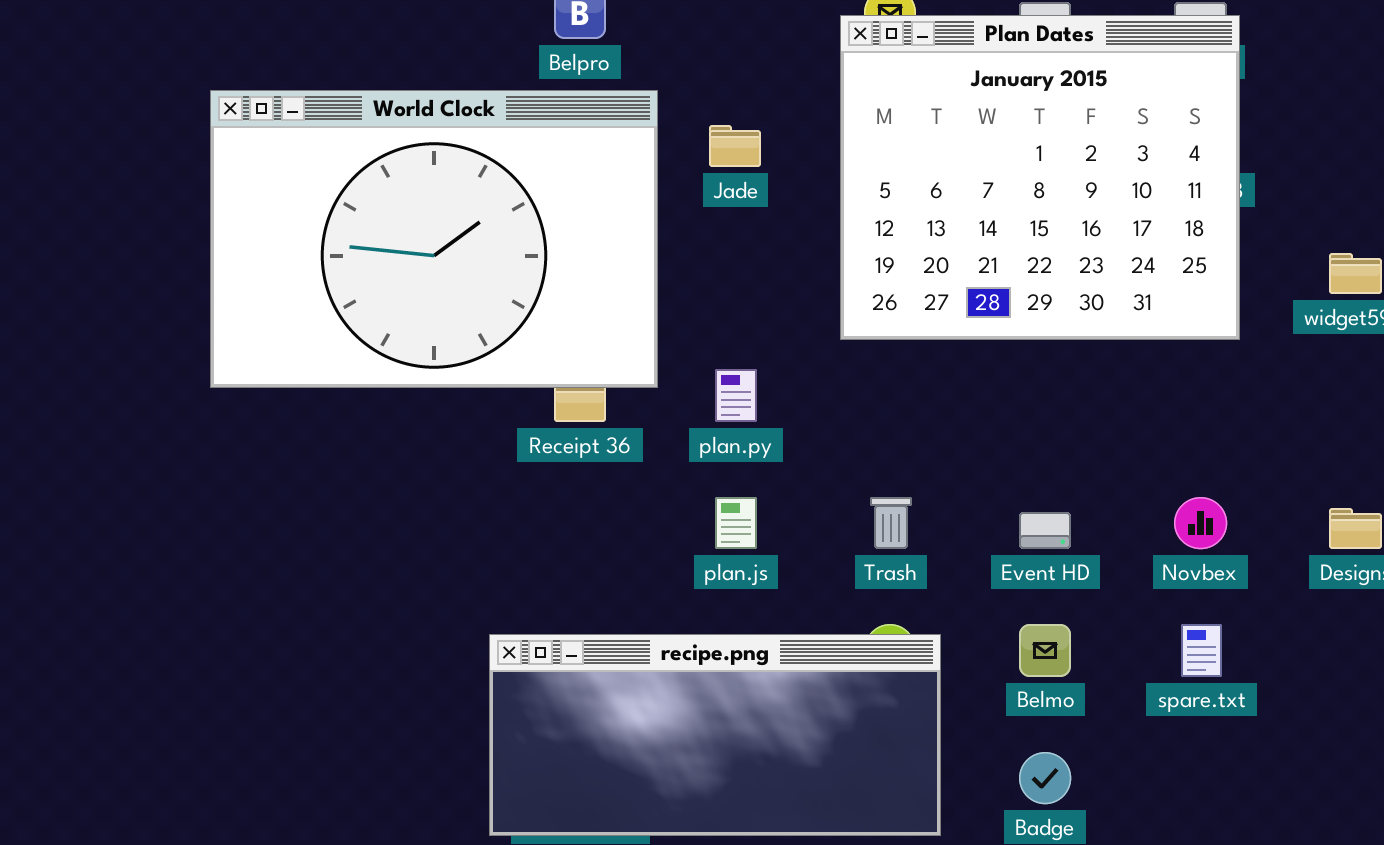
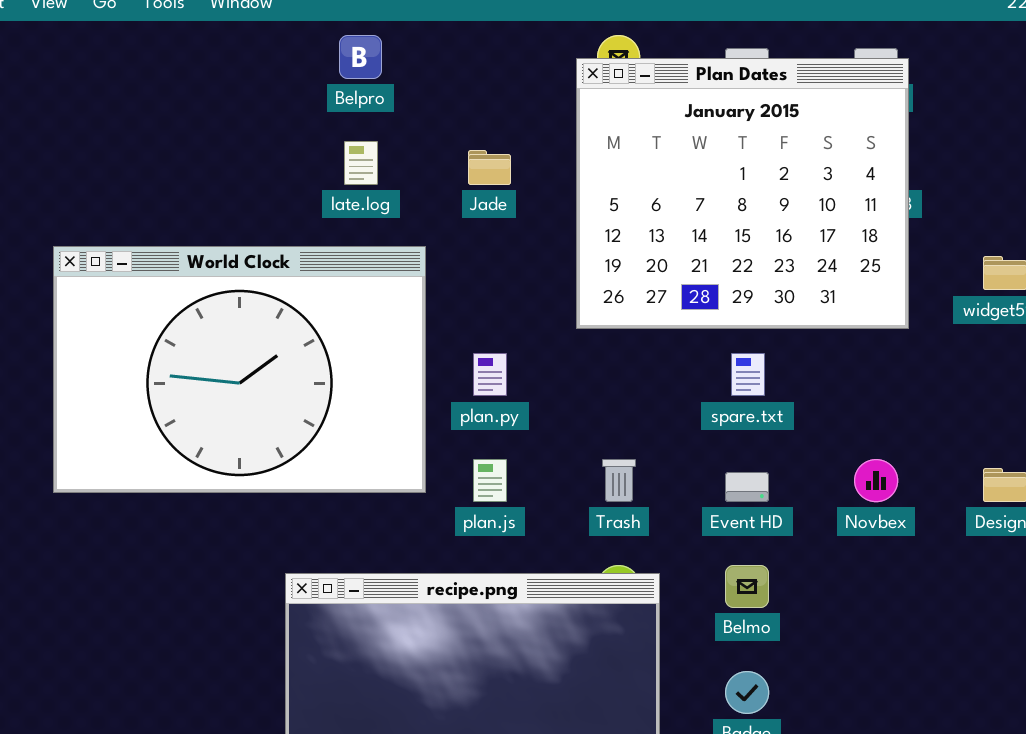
World Clock: [210,90,658,388] -> [53,246,426,493], moved
spare.txt: [1181,624,1222,677] -> [731,353,765,396], moved

